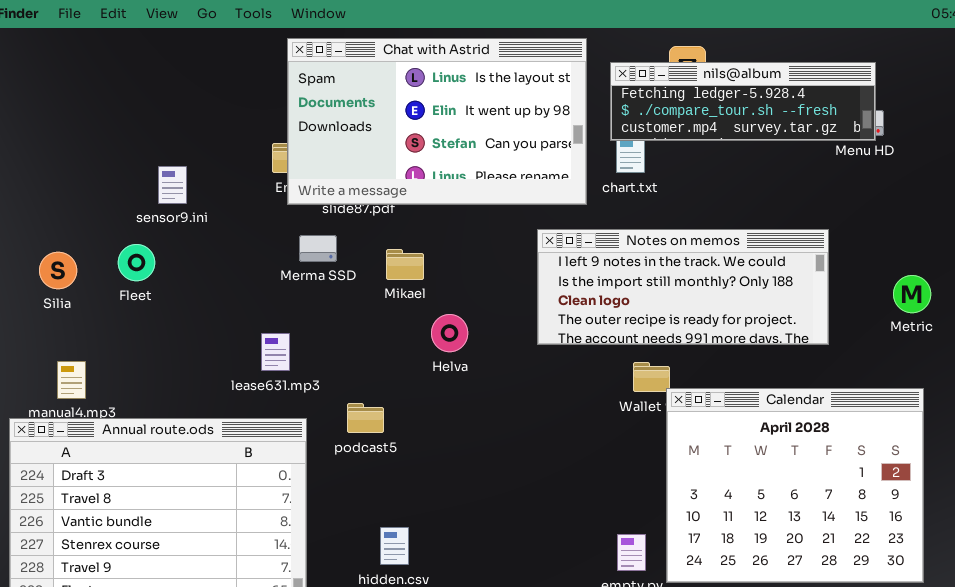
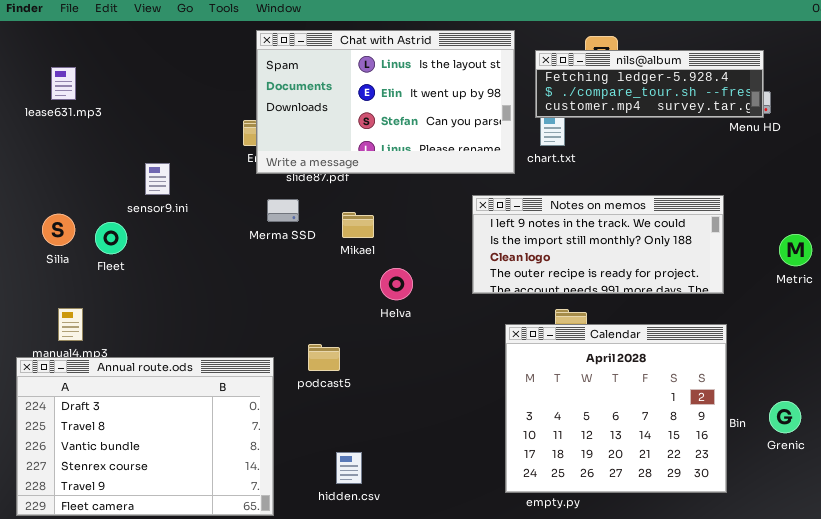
sensor9.ini: [158,166,187,204] -> [145,163,170,195], moved
Fleet: [118,244,155,281] -> [95,222,127,254], moved
lease631.mp3: [261,333,290,371] -> [51,67,76,100], moved
Calendar: [666,388,924,583] -> [505,324,727,493], moved

